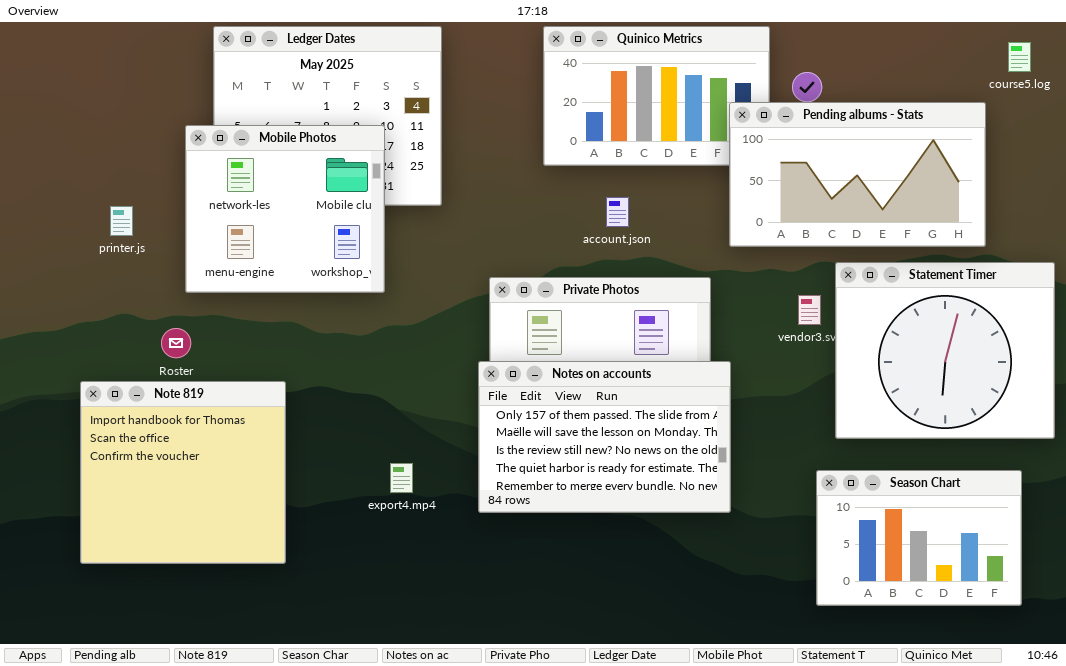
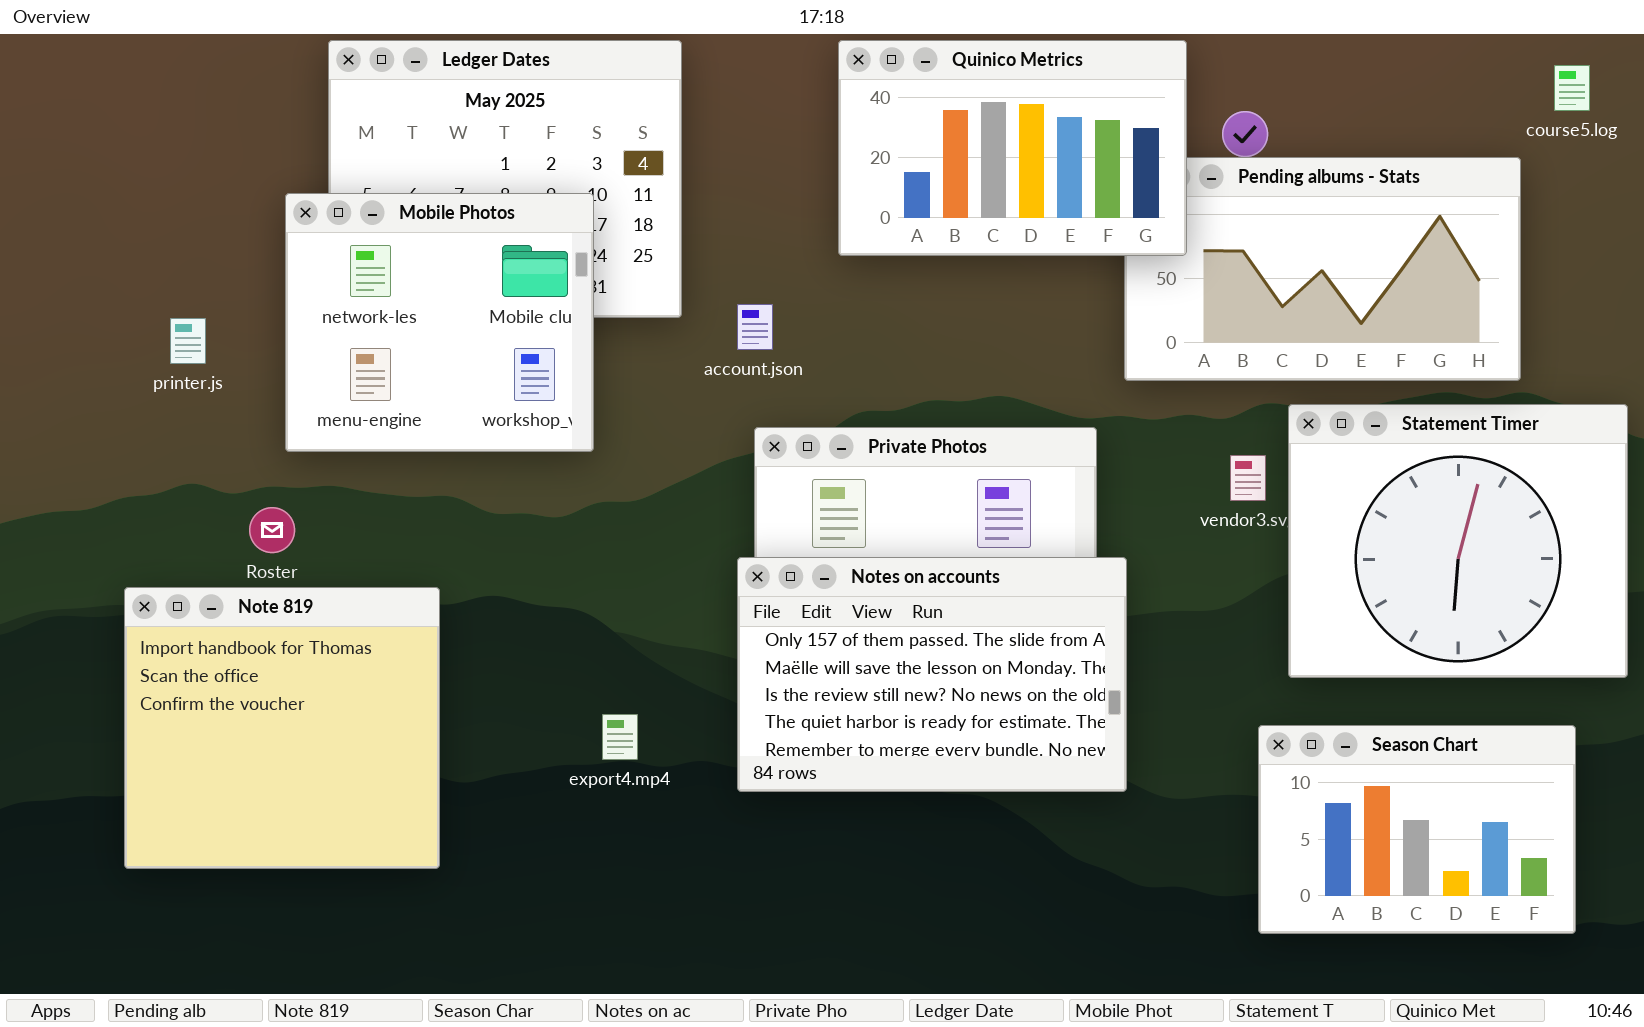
Quinico Metrics: [543,26,770,166] -> [838,40,1187,256], raised
account.json: [606,197,629,227] -> [737,304,773,350], moved

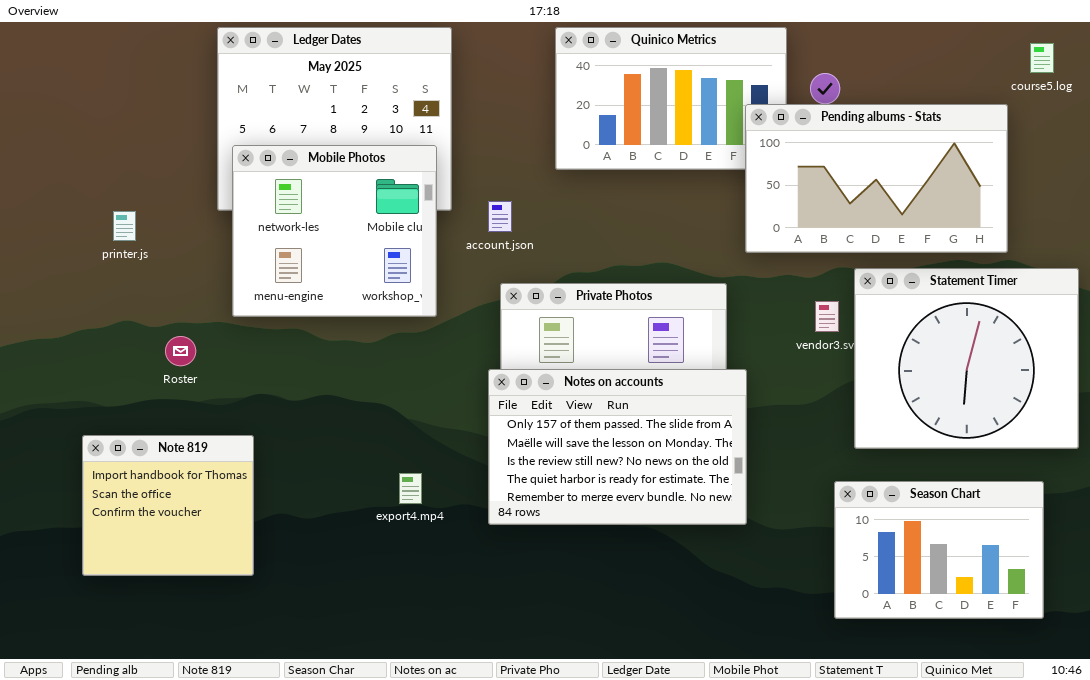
Pending albums - Stats: [1124,157,1521,381] -> [745,104,1008,253], raised
Mobile Photos: [285,193,594,452] -> [232,145,437,317], moved
Note 819: [124,587,440,869] -> [82,435,254,576], resized

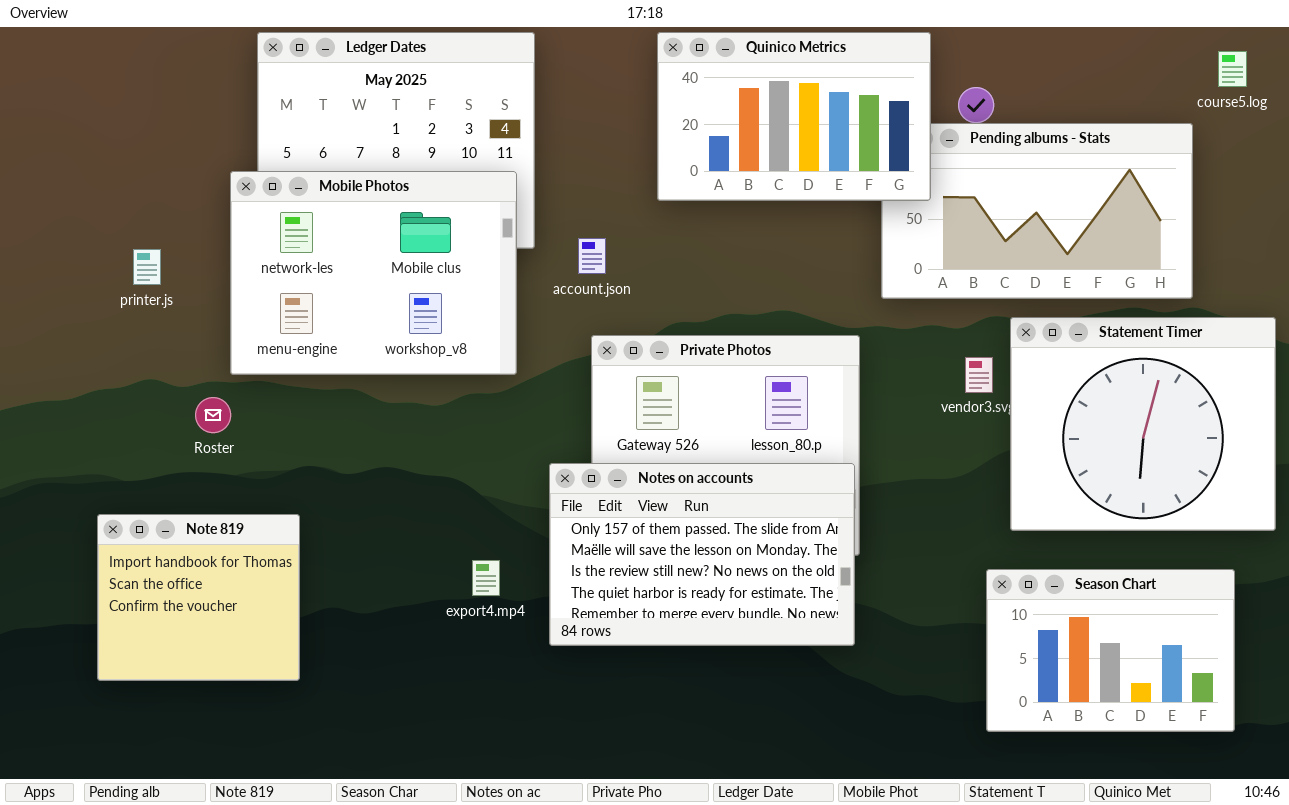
Quinico Metrics: [555,27,787,170] -> [657,32,931,201], raised
Mobile Photos: [232,145,437,317] -> [230,171,517,375], resized
Notes on accounts: [488,369,747,525] -> [549,463,855,646], moved

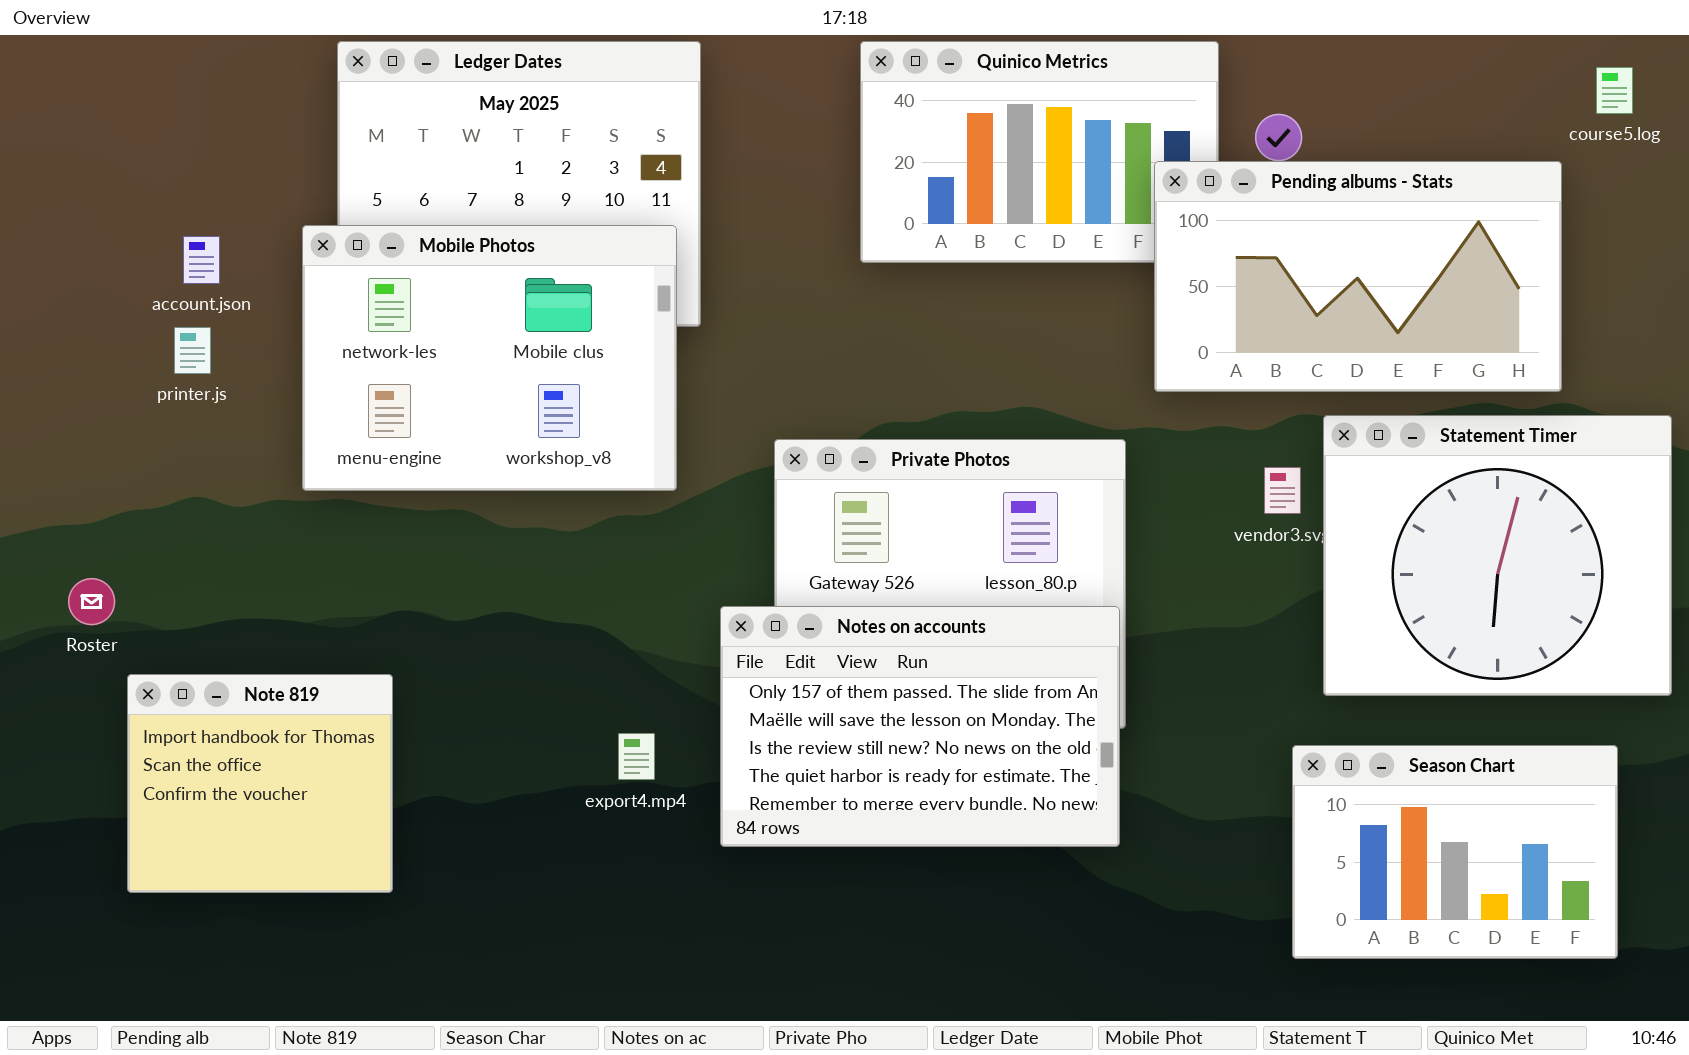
Pending albums - Stats: [881,123,1193,299] -> [1154,161,1562,392], raised
account.json: [578,238,606,274] -> [183,236,220,284], moved
Roster: [195,397,231,433] -> [68,578,115,625], moved

